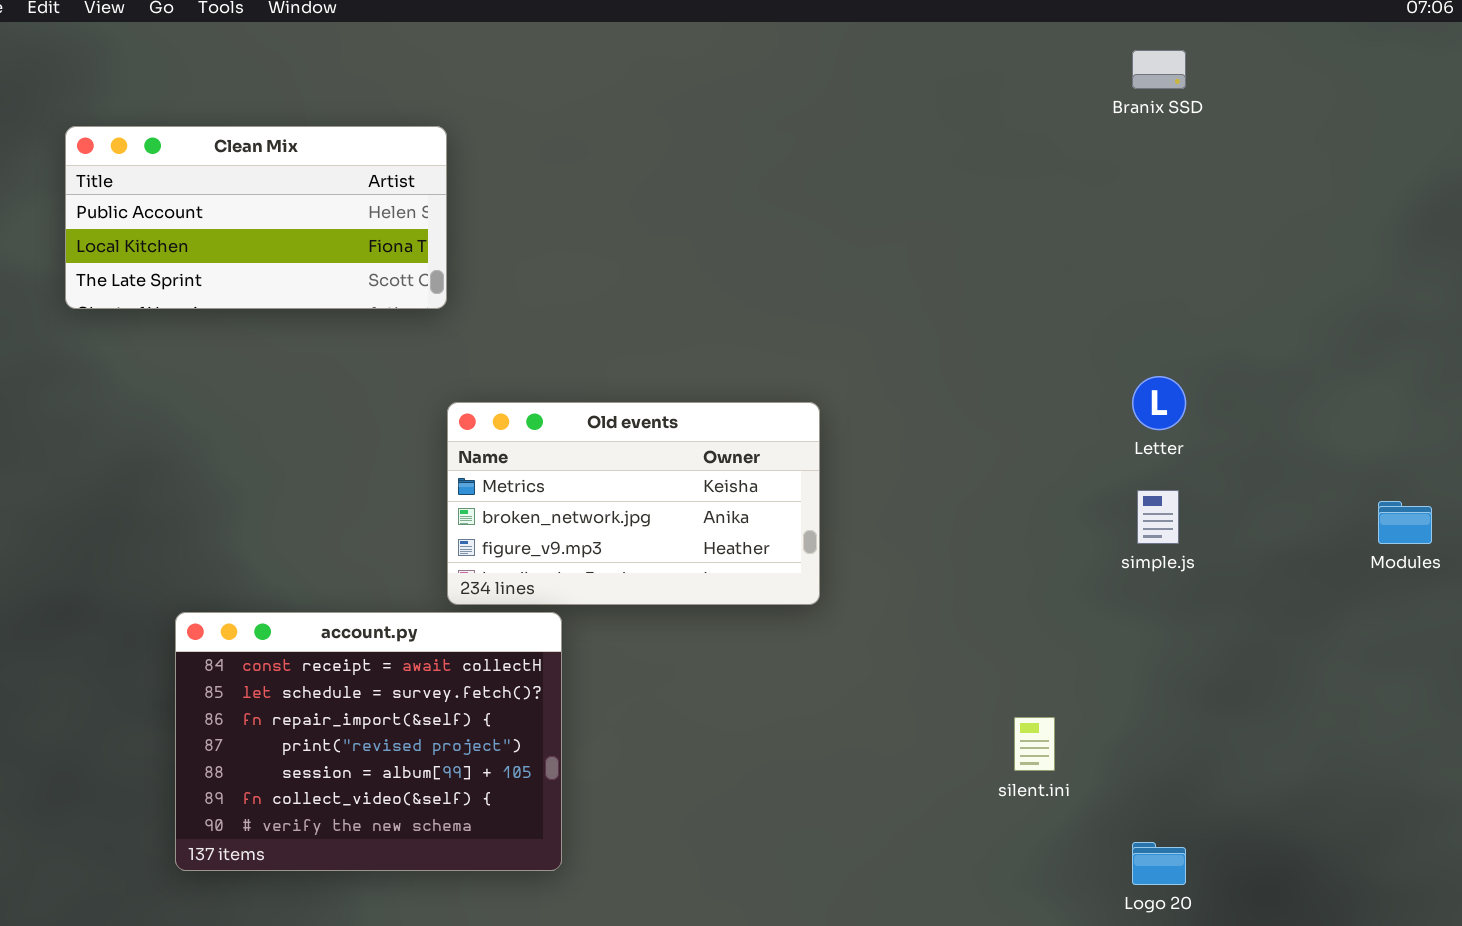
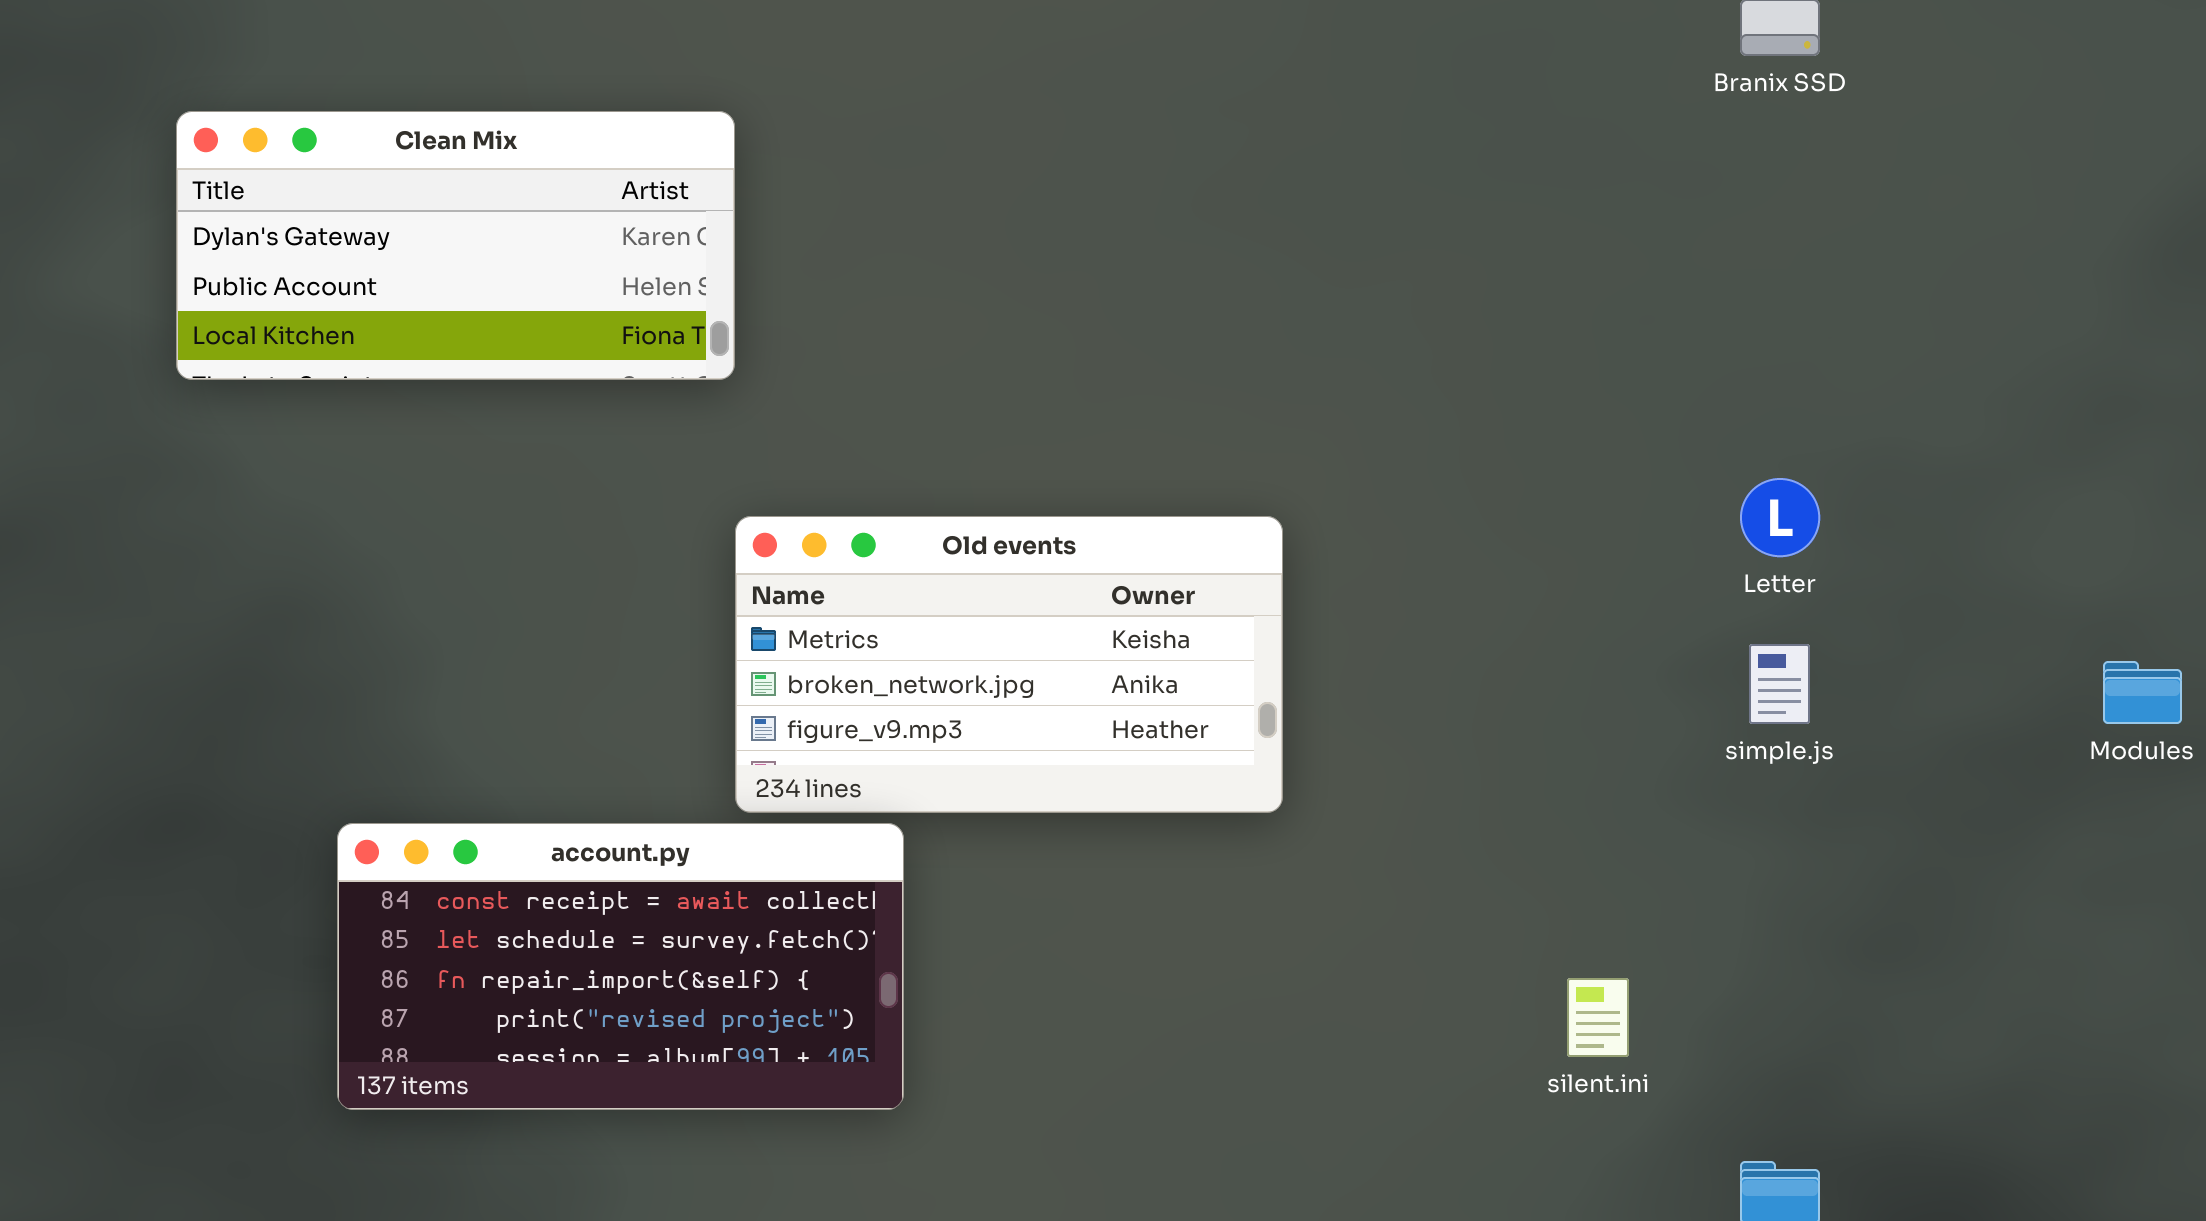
Clean Mix: [65,126,447,309] -> [176,111,735,380], scrolled up 1 row
account.py: [175,612,562,871] -> [337,823,904,1110], resized

